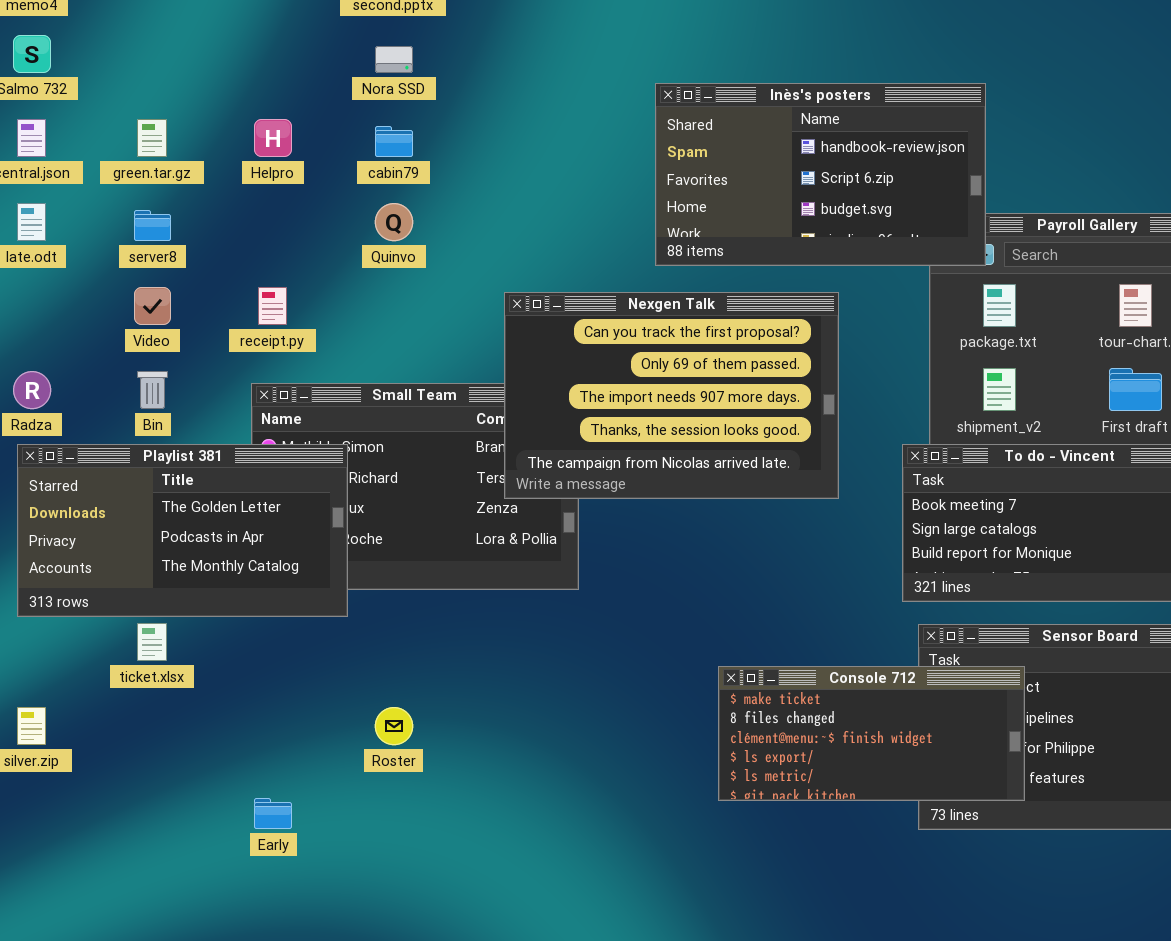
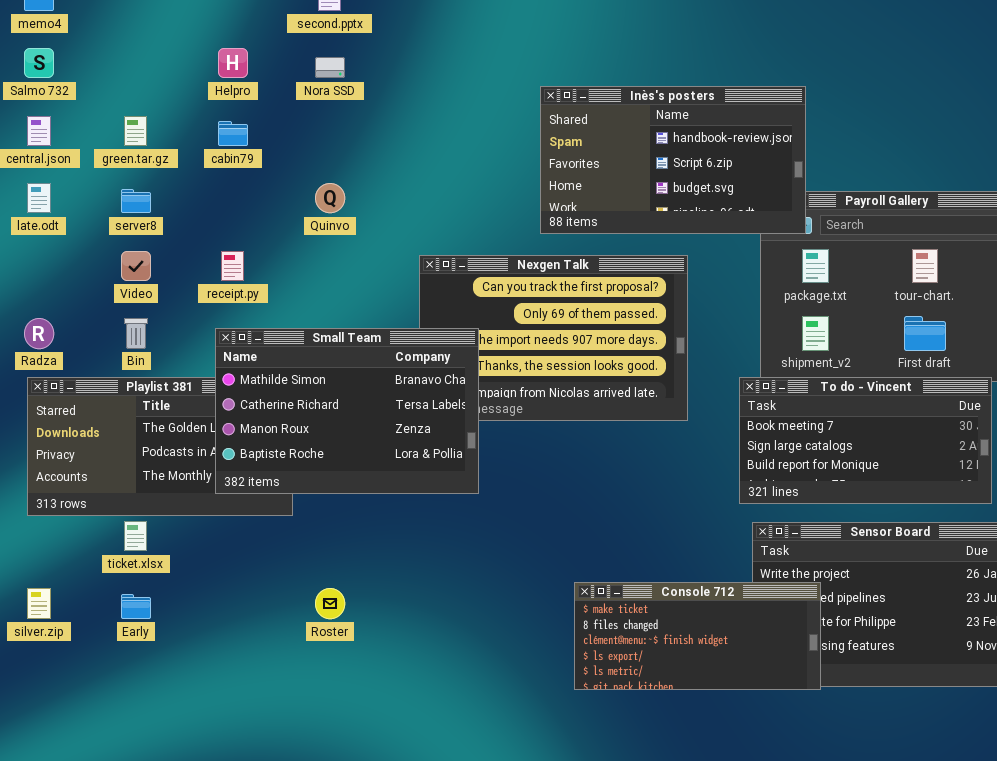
Helpro: [254,119,292,157] -> [218,48,248,78], moved
cabin79: [375,126,413,157] -> [218,121,248,146], moved
Small Team: [251,383,579,590] -> [215,328,479,494], raised
Console 712: [718,666,1025,801] -> [574,582,821,690], moved
Early: [254,798,292,829] -> [121,594,151,619], moved

